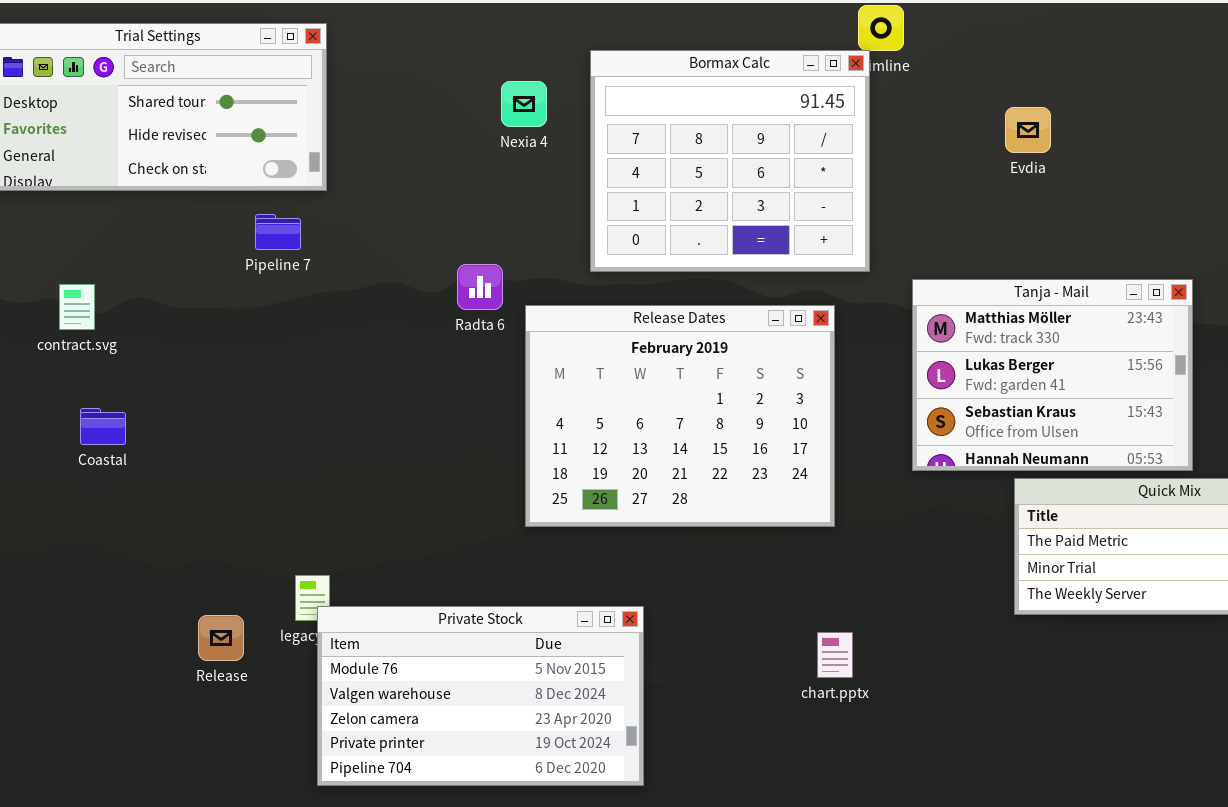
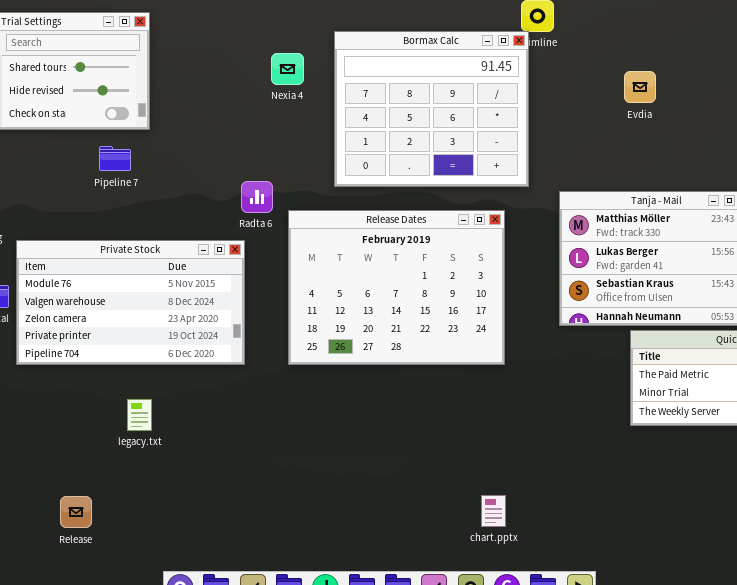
Private Stock: [317,606,644,786] -> [16,240,245,365], moved
Release: [198,615,244,661] -> [60,496,92,528], moved
chart.pptx: [817,632,853,678] -> [481,495,506,527], moved

